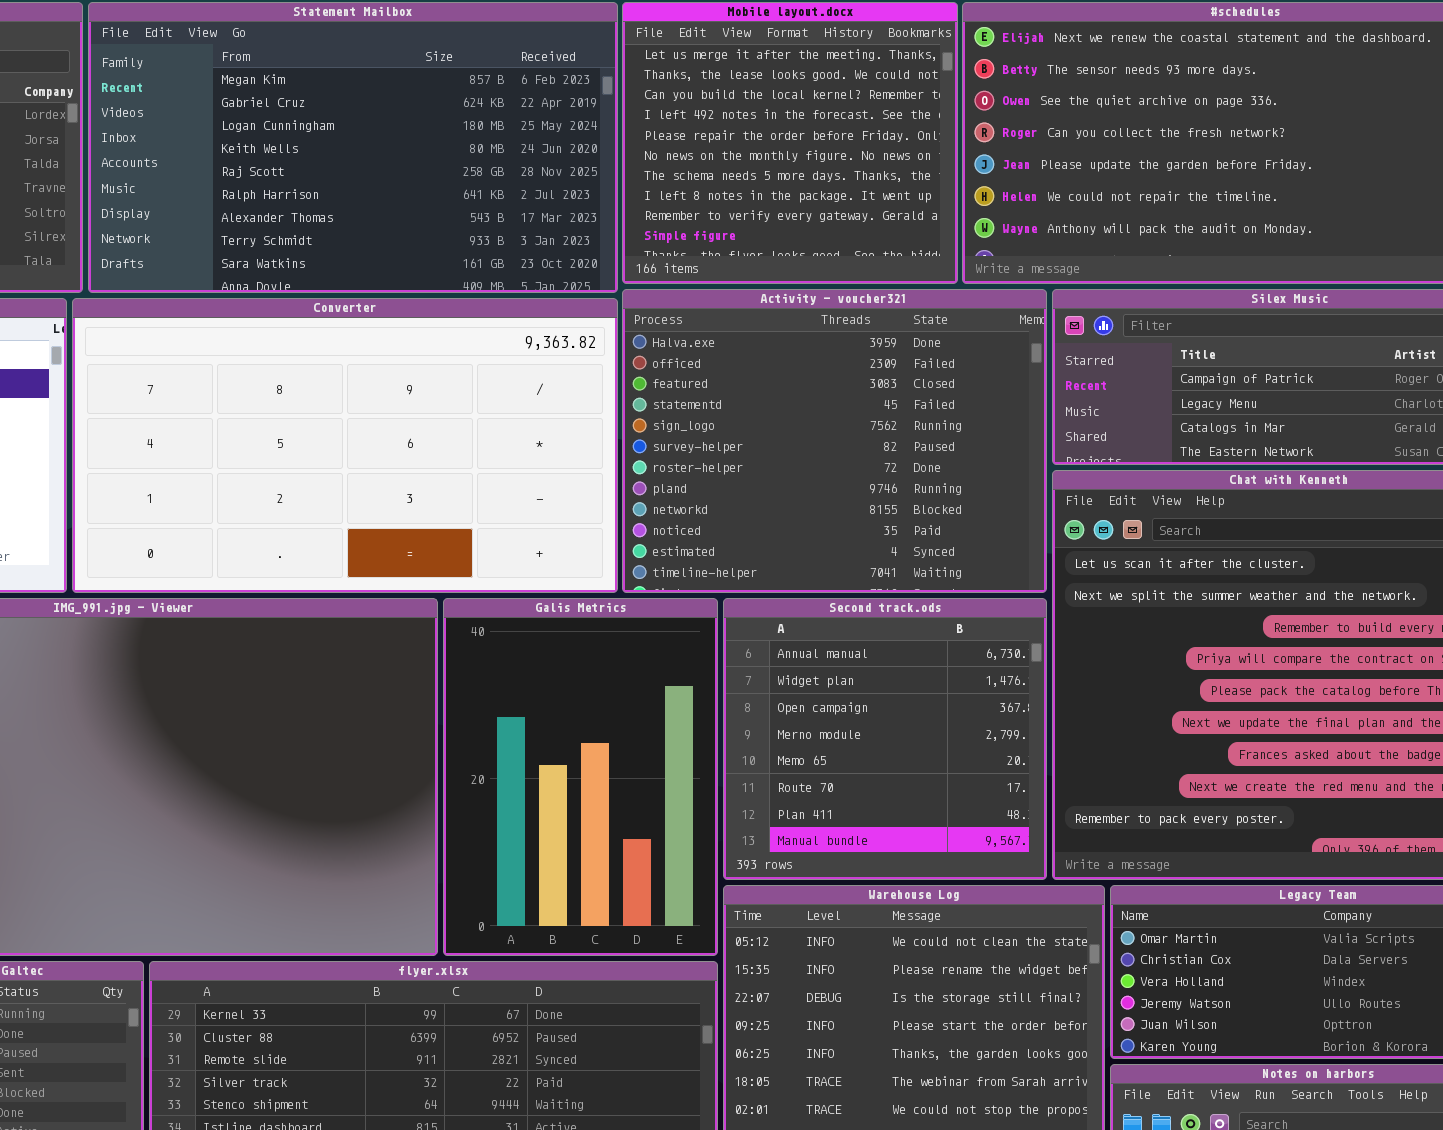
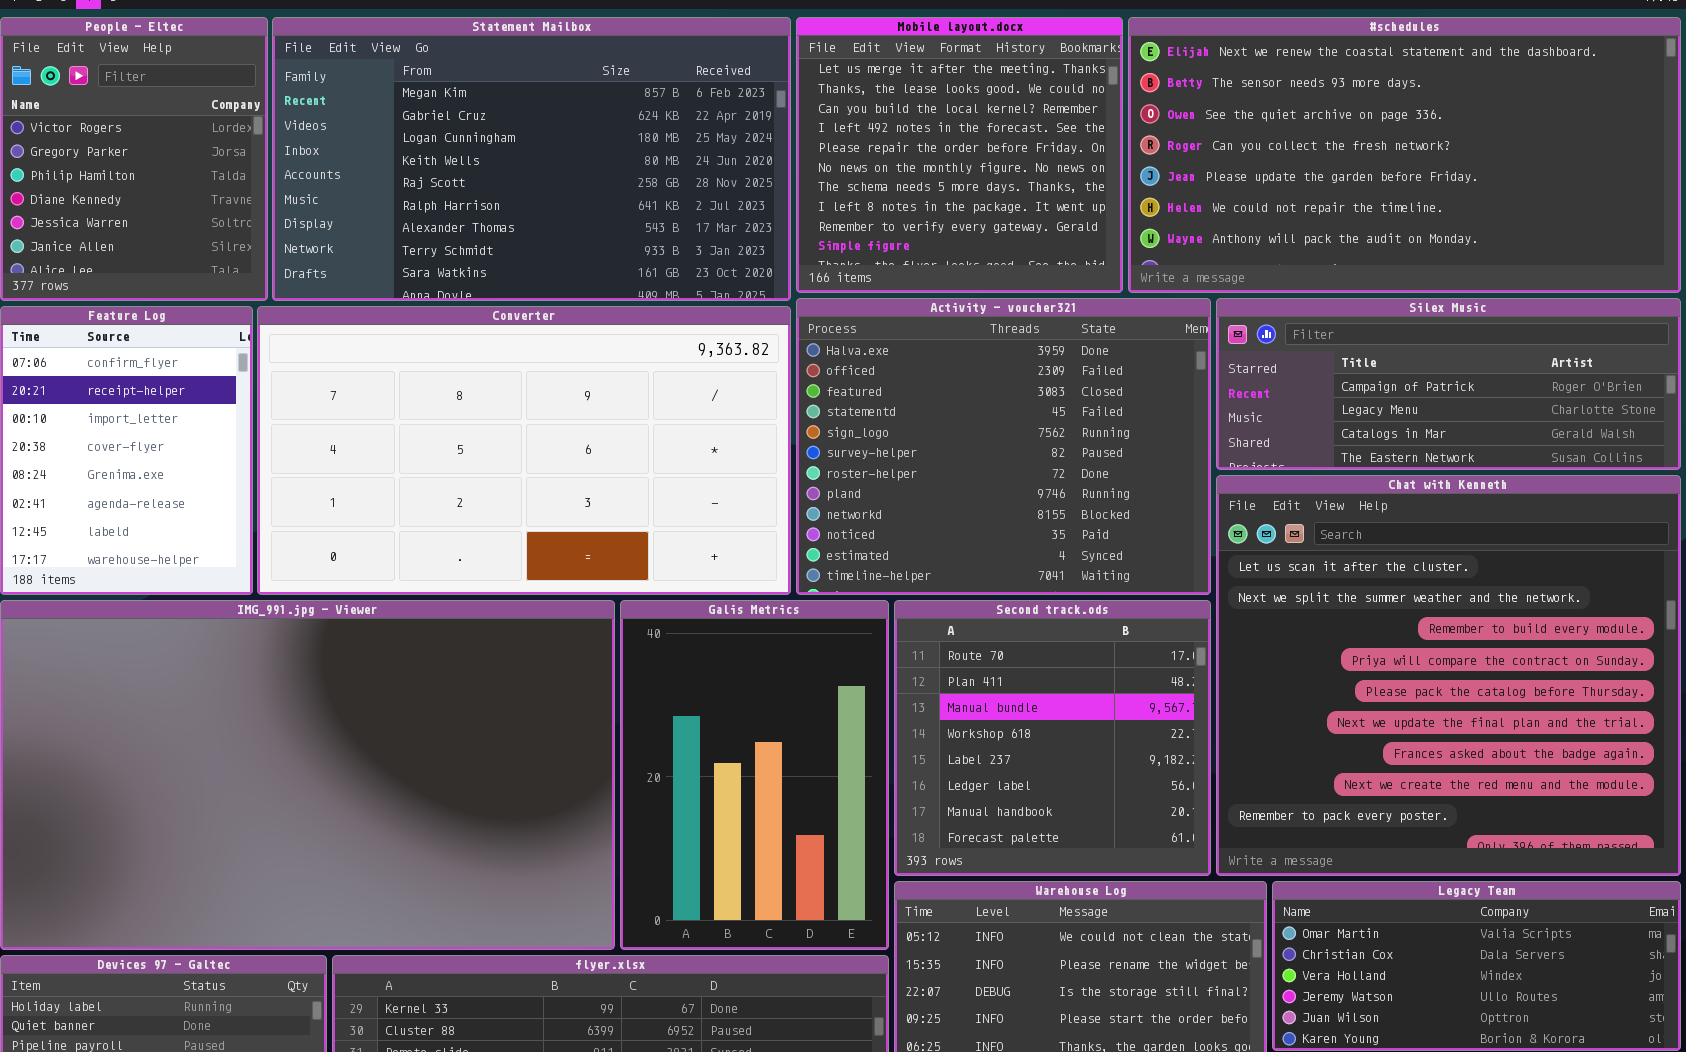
Second track.ods: [723,598,1047,880] -> [894,600,1211,876], scrolled down 5 rows

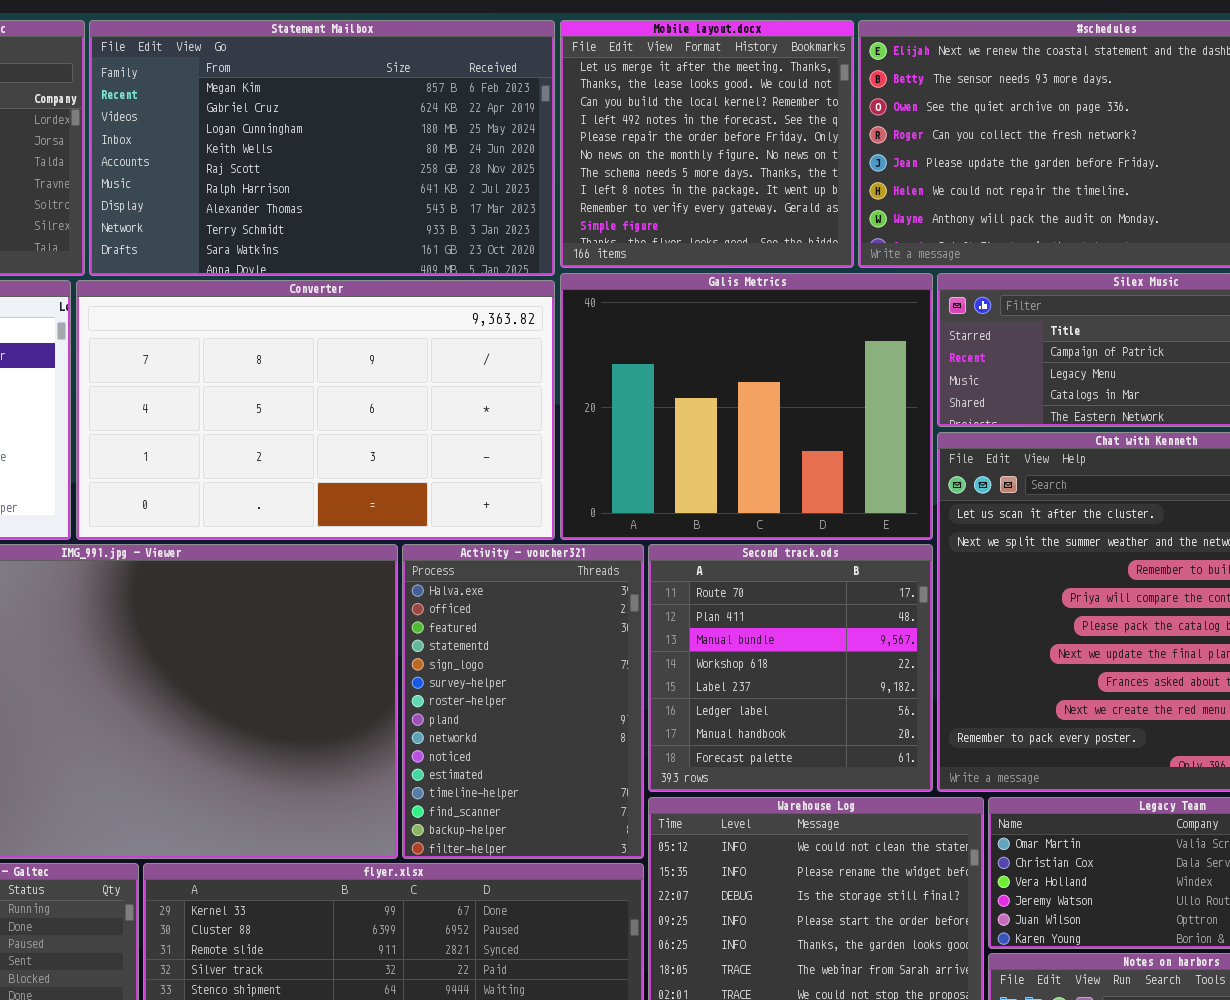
Activity - voucher321: [796,298,1211,595] -> [402,544,644,859], moved, resized
Galis Metrics: [620,600,889,950] -> [560,273,933,540], moved, resized

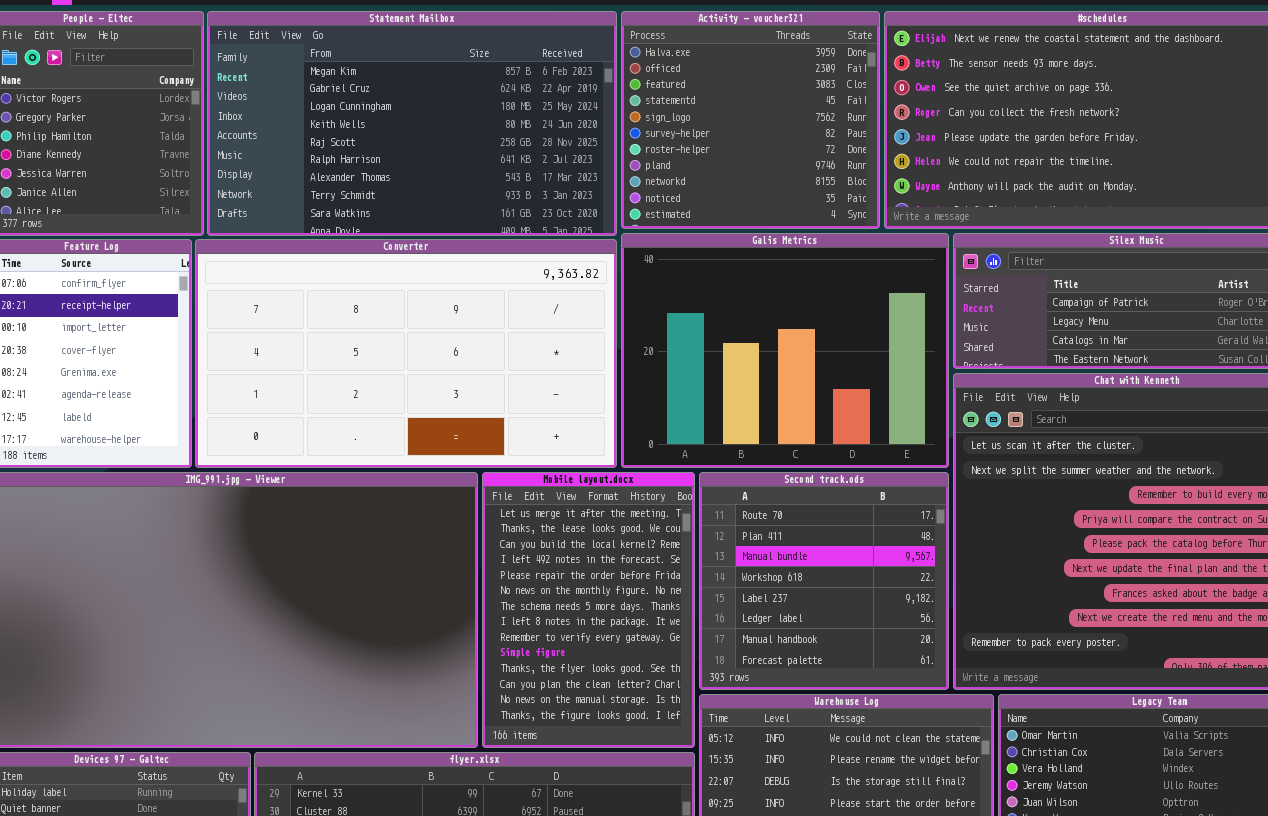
Mobile layout.docx: [560,20,854,268] -> [482,472,695,748], moved, resized
Activity - voucher321: [402,544,644,859] -> [621,11,880,229], moved, resized

